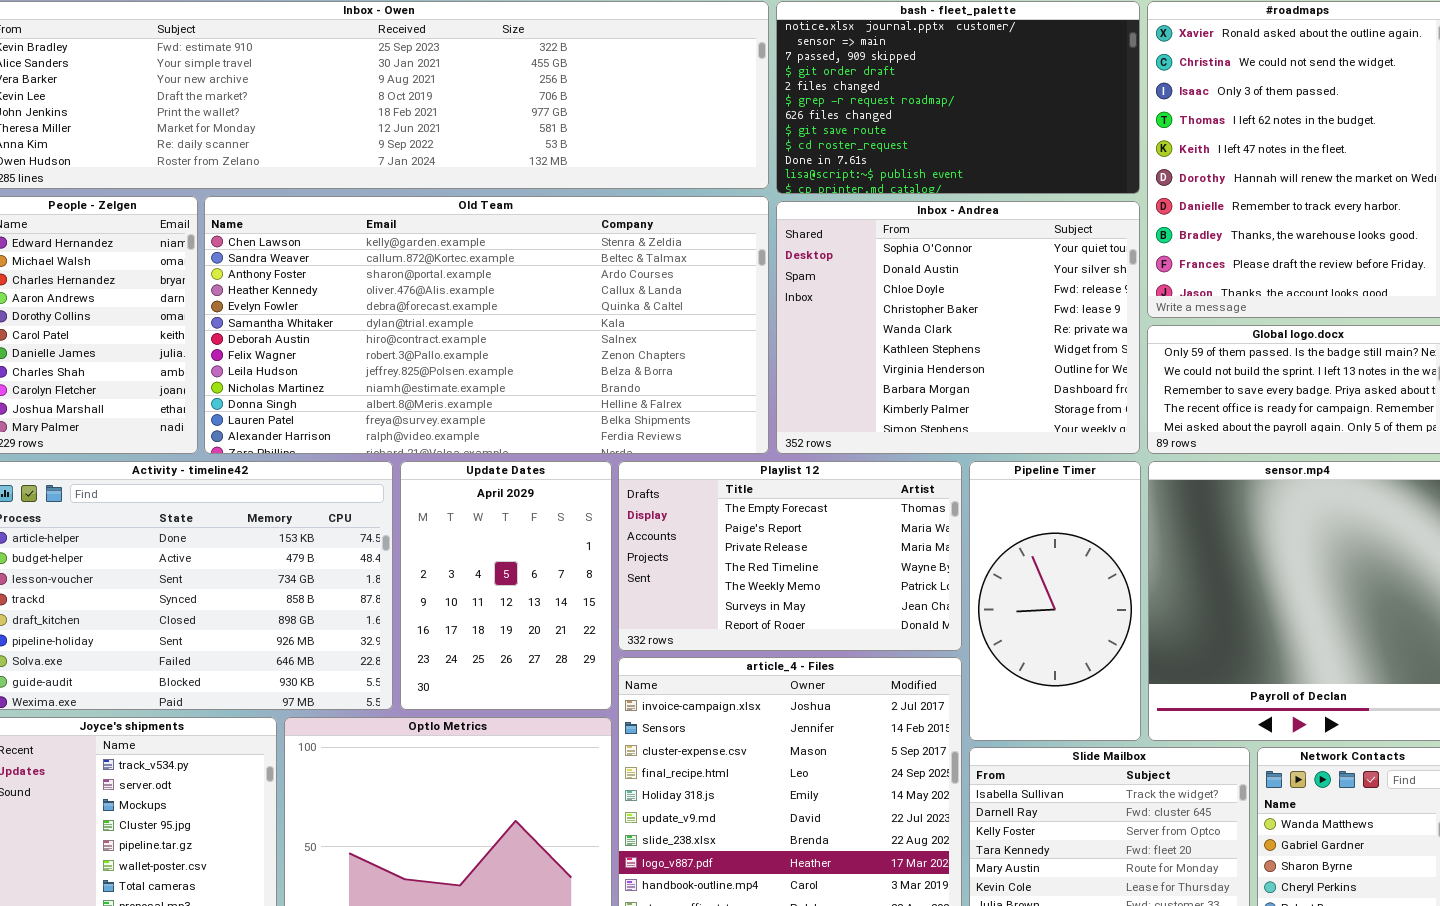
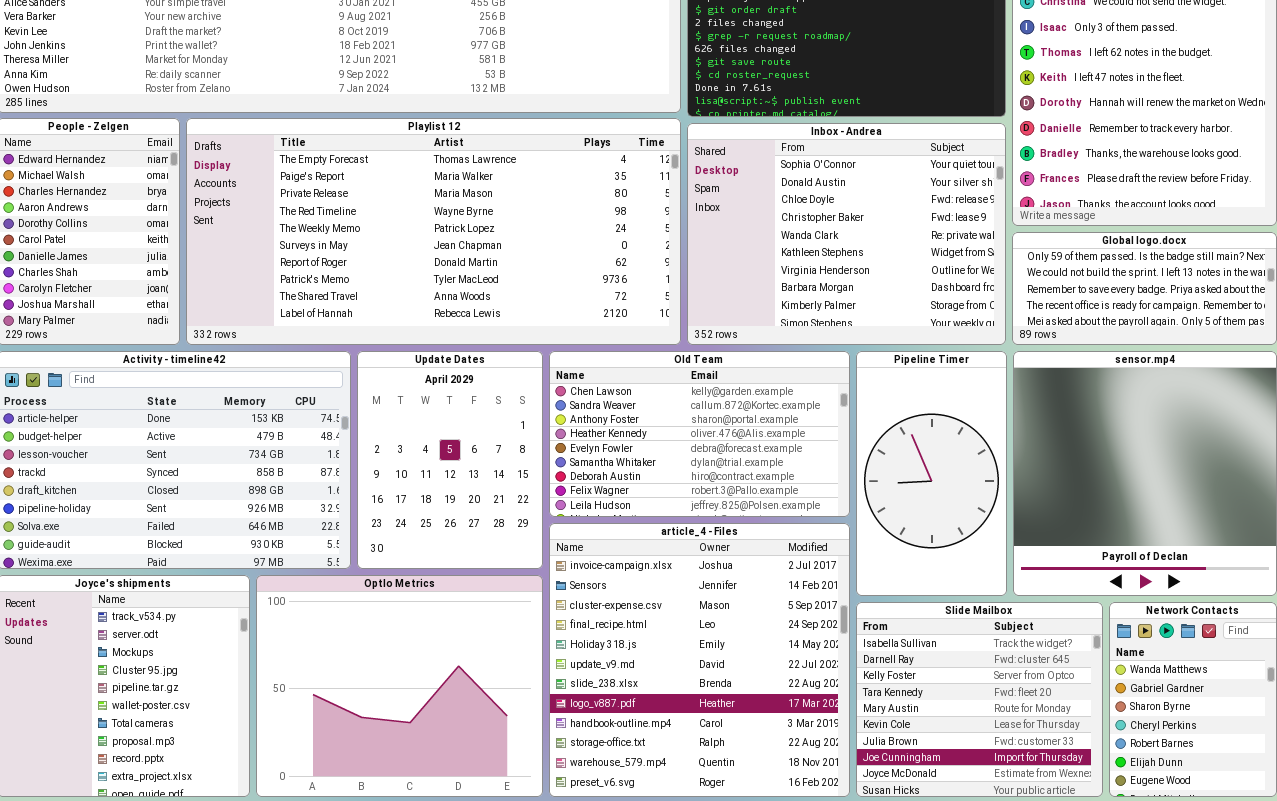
Old Team: [204,196,769,454] -> [549,351,850,517], moved, resized
Playlist 12: [618,461,962,651] -> [186,118,681,345], moved, resized

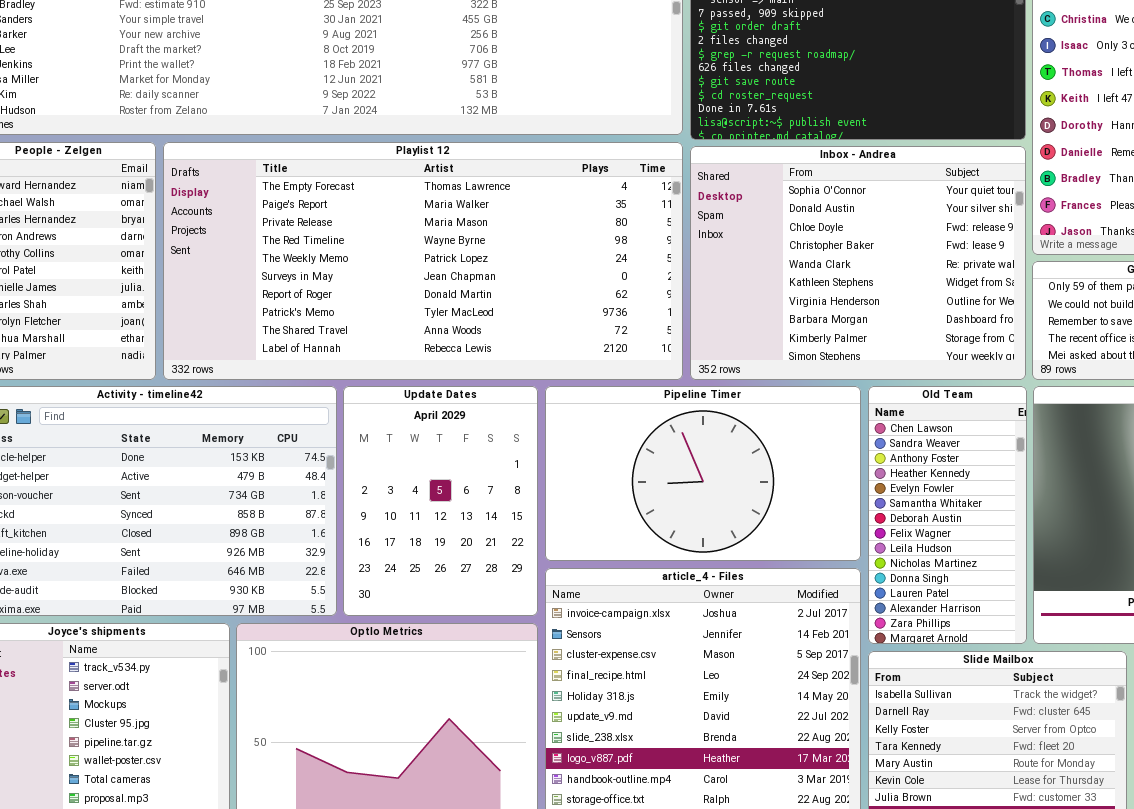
Old Team: [549,351,850,517] -> [868,386,1027,644], moved, resized
Pipeline Timer: [856,351,1007,596] -> [545,386,861,561], moved, resized

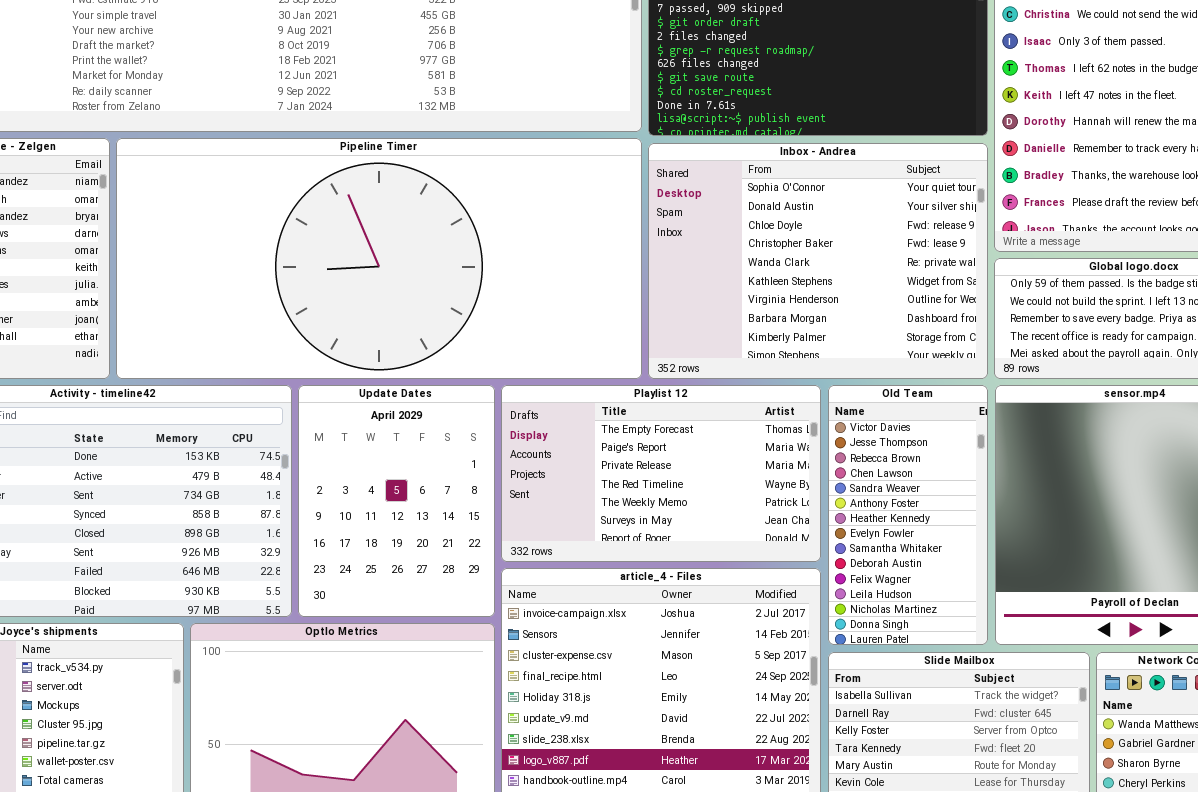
Playlist 12: [163,142,683,380] -> [501,385,821,562], moved, resized
Pipeline Timer: [545,386,861,561] -> [116,138,642,379], moved, resized
Old Team: [868,386,1027,644] -> [828,385,988,645], scrolled up 3 rows

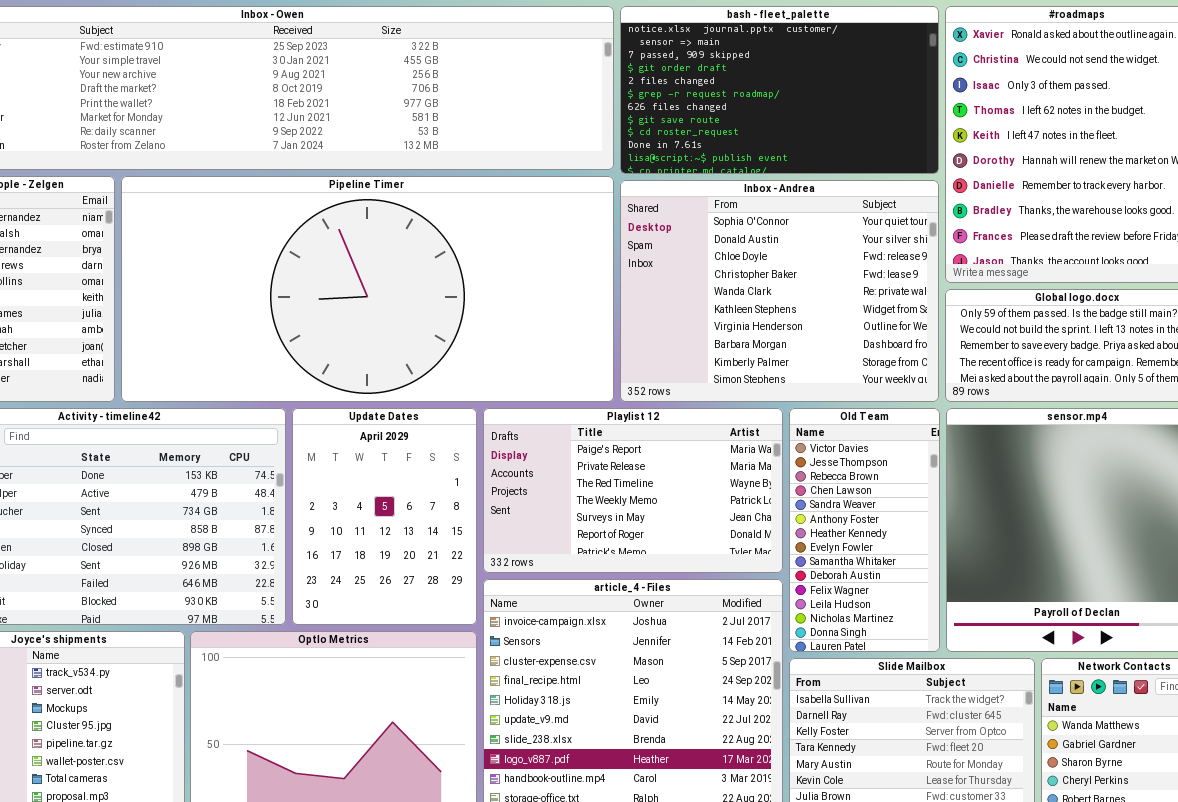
Playlist 12: [501,385,821,562] -> [483,408,783,573], scrolled down 1 row

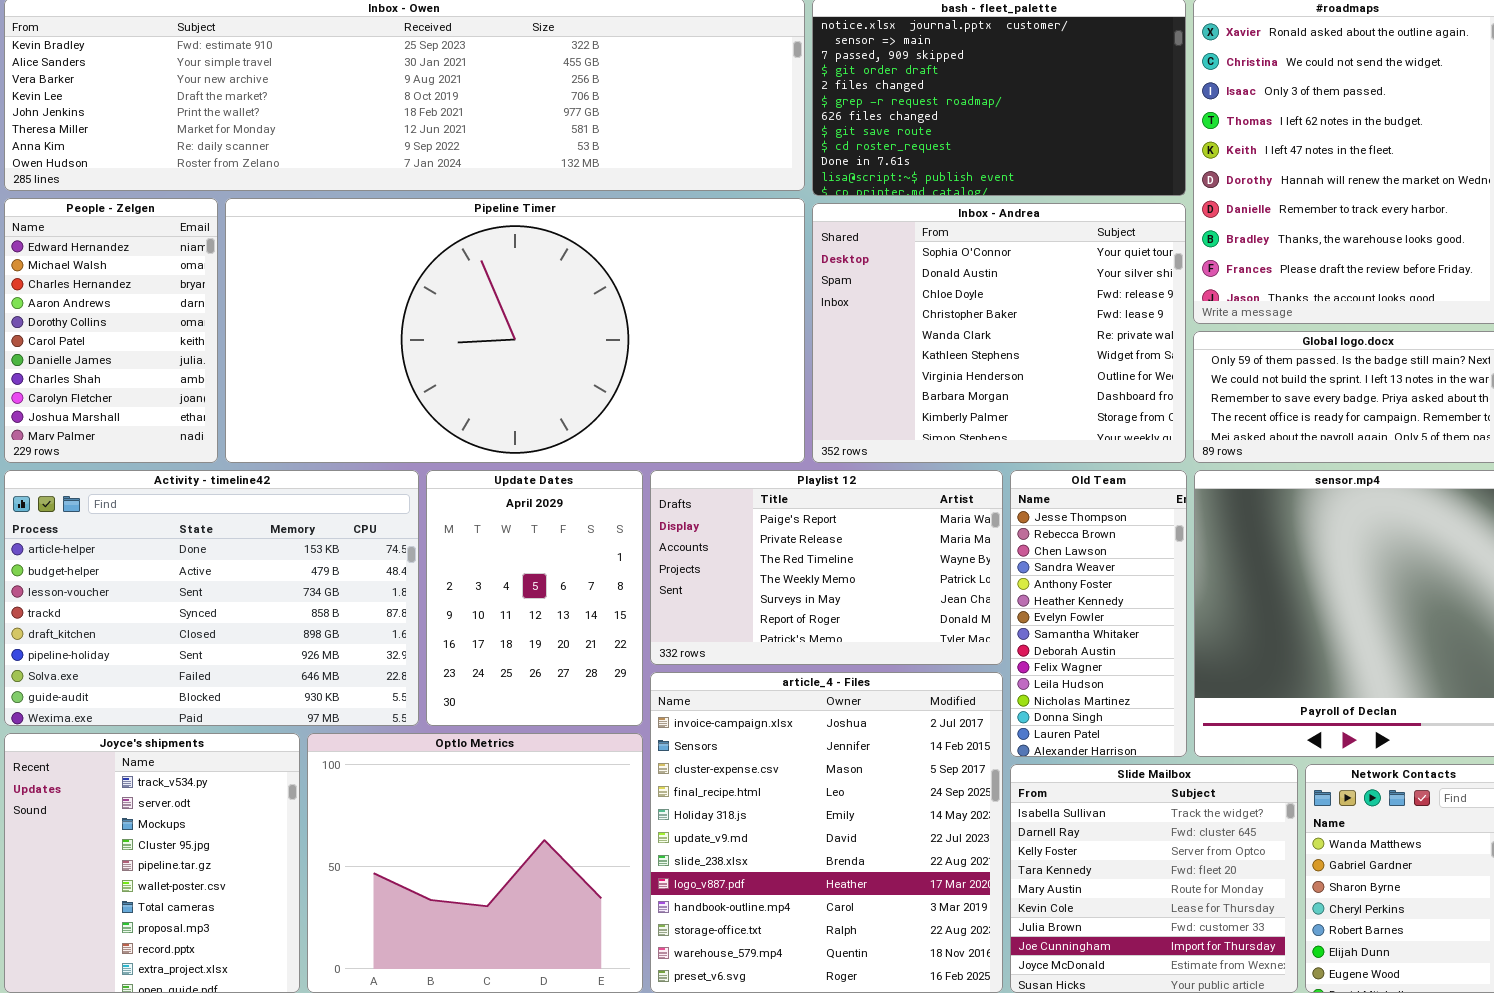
Old Team: [789,408,940,652] -> [1010,470,1187,757], scrolled down 1 row

